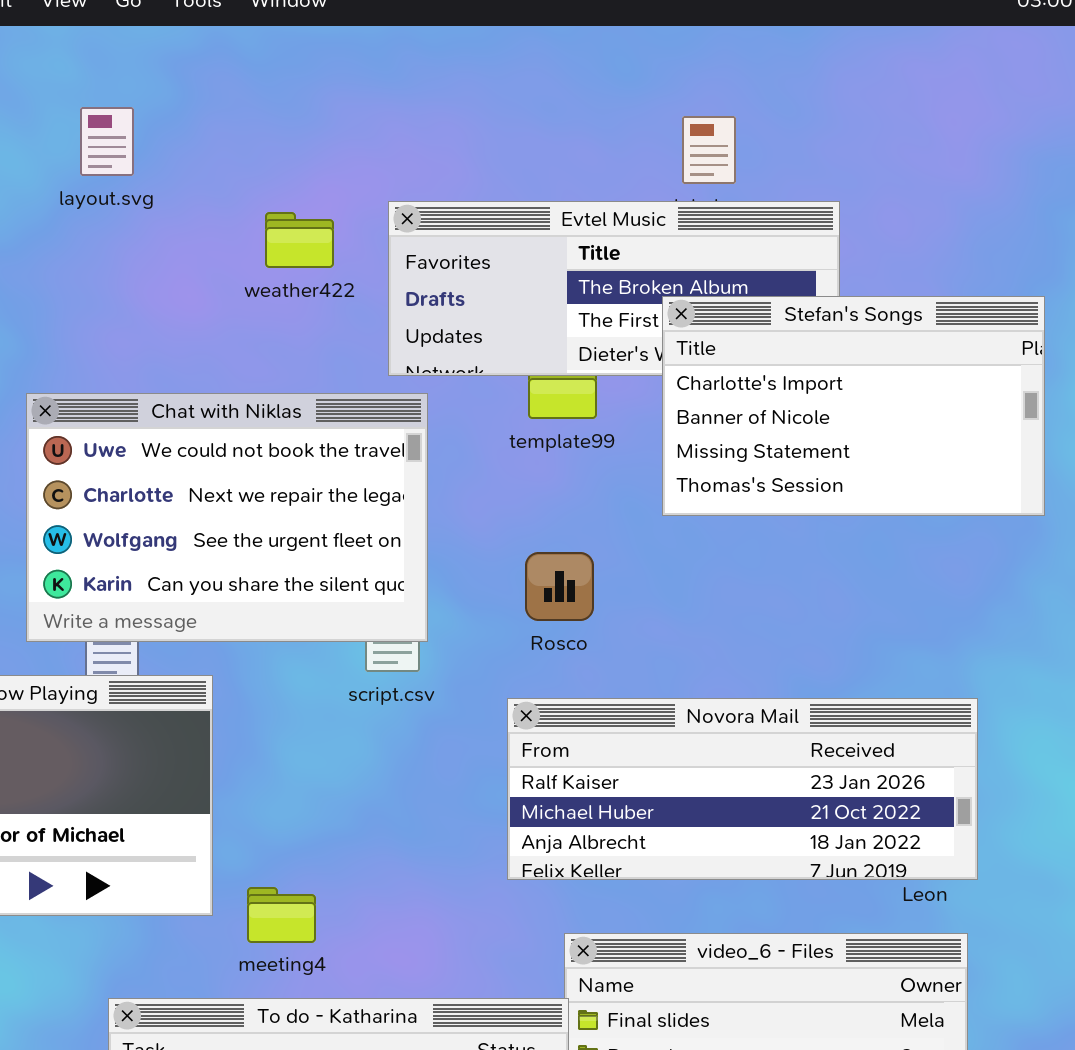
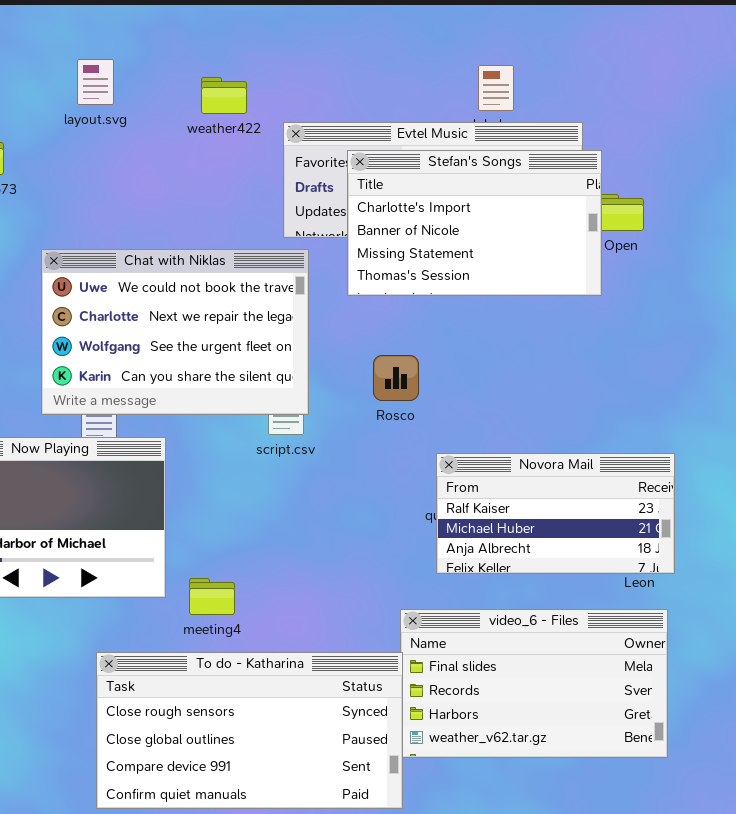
weather422: [265,212,334,268] -> [201,77,247,114], moved
Stefan's Songs: [662,296,1045,516] -> [347,150,602,296], moved
Novora Mail: [507,698,978,880] -> [436,453,675,574], resized

